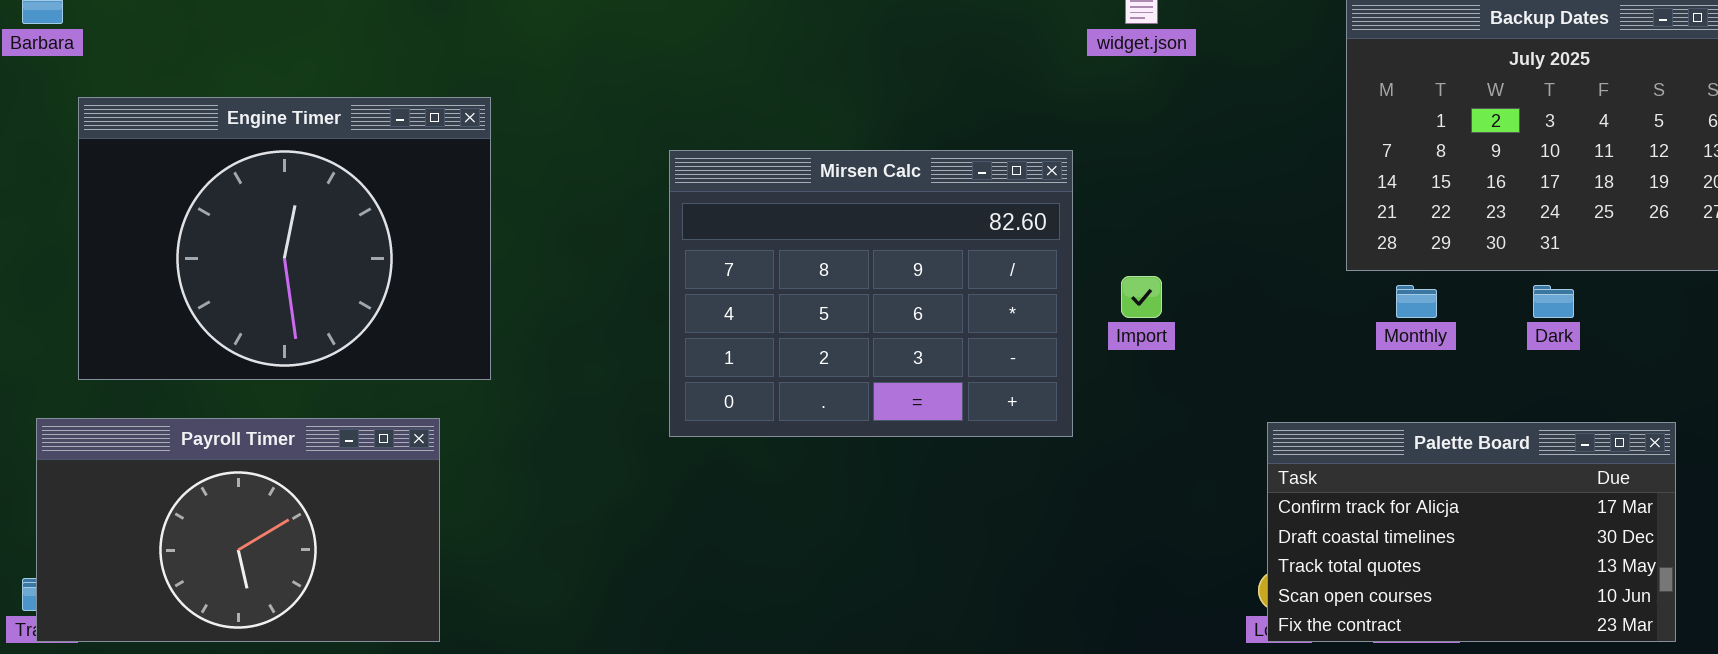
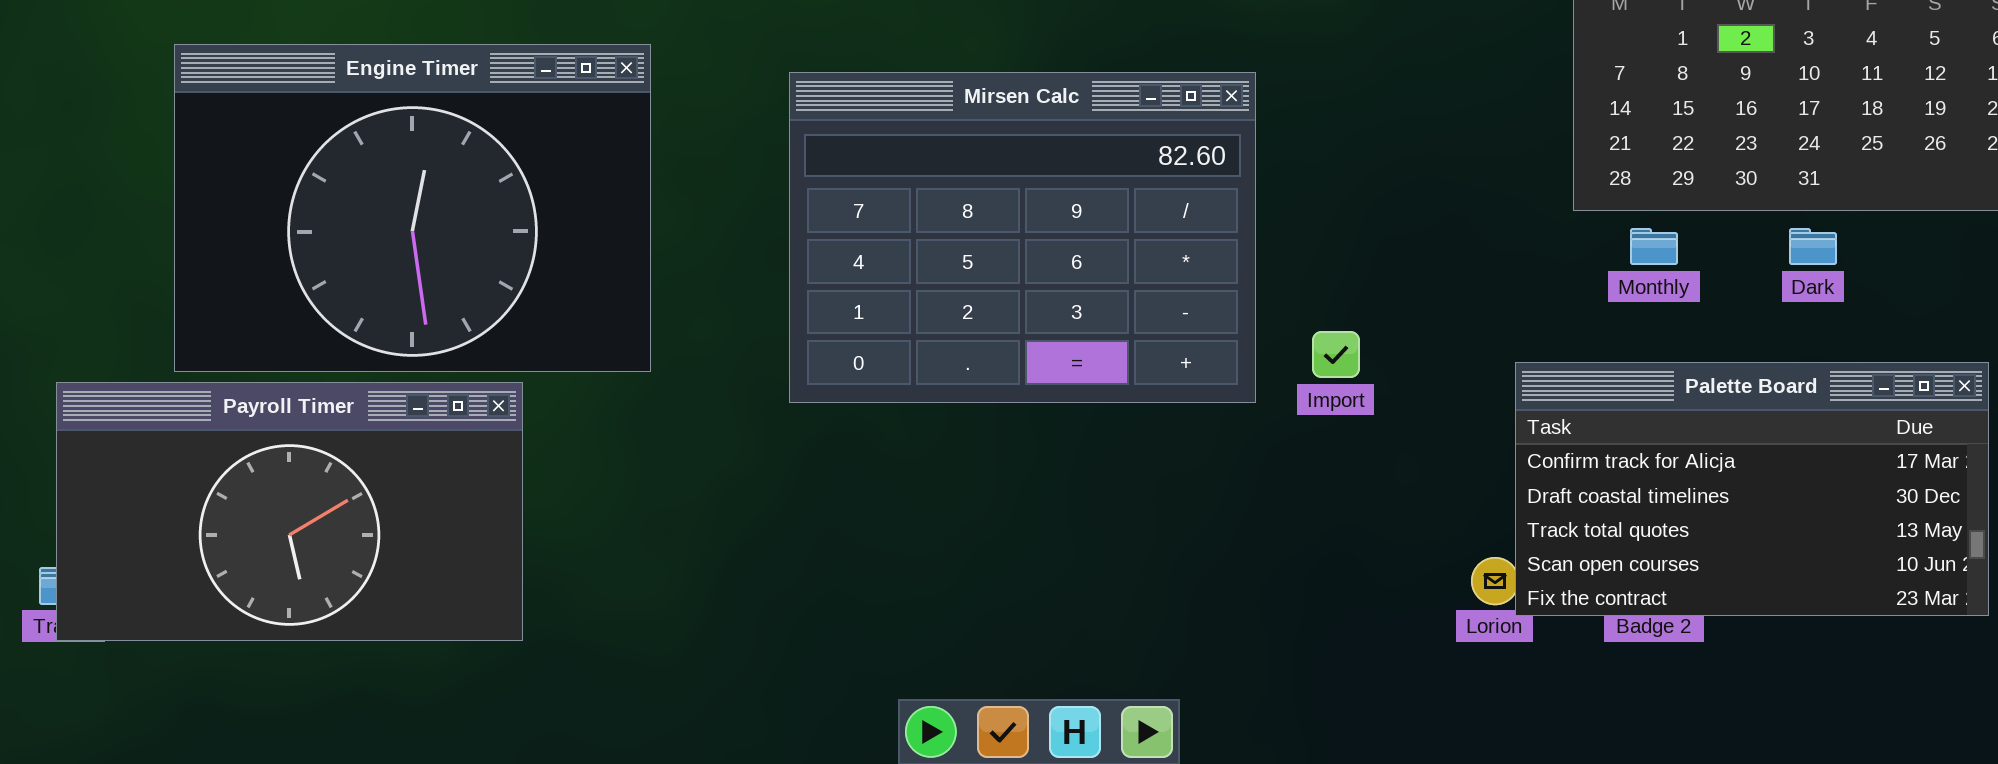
Engine Timer: [78,97,491,380] -> [174,44,651,372], moved
Import: [1121,276,1162,318] -> [1312,331,1360,378], moved
Palette Board: [1267,422,1676,642] -> [1515,362,1989,616], moved

